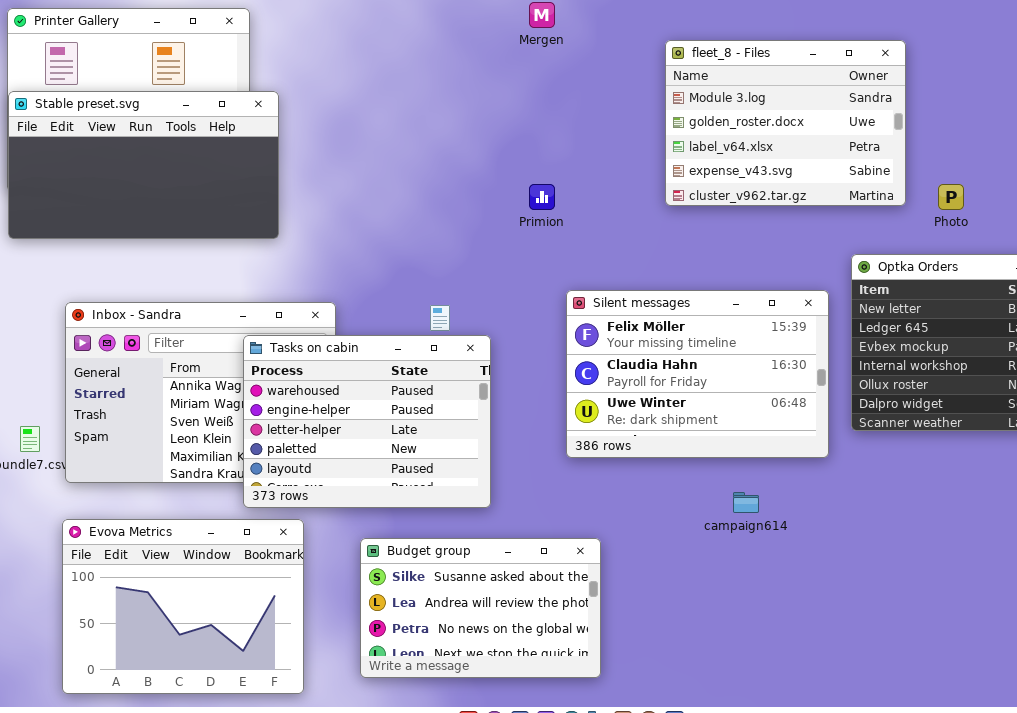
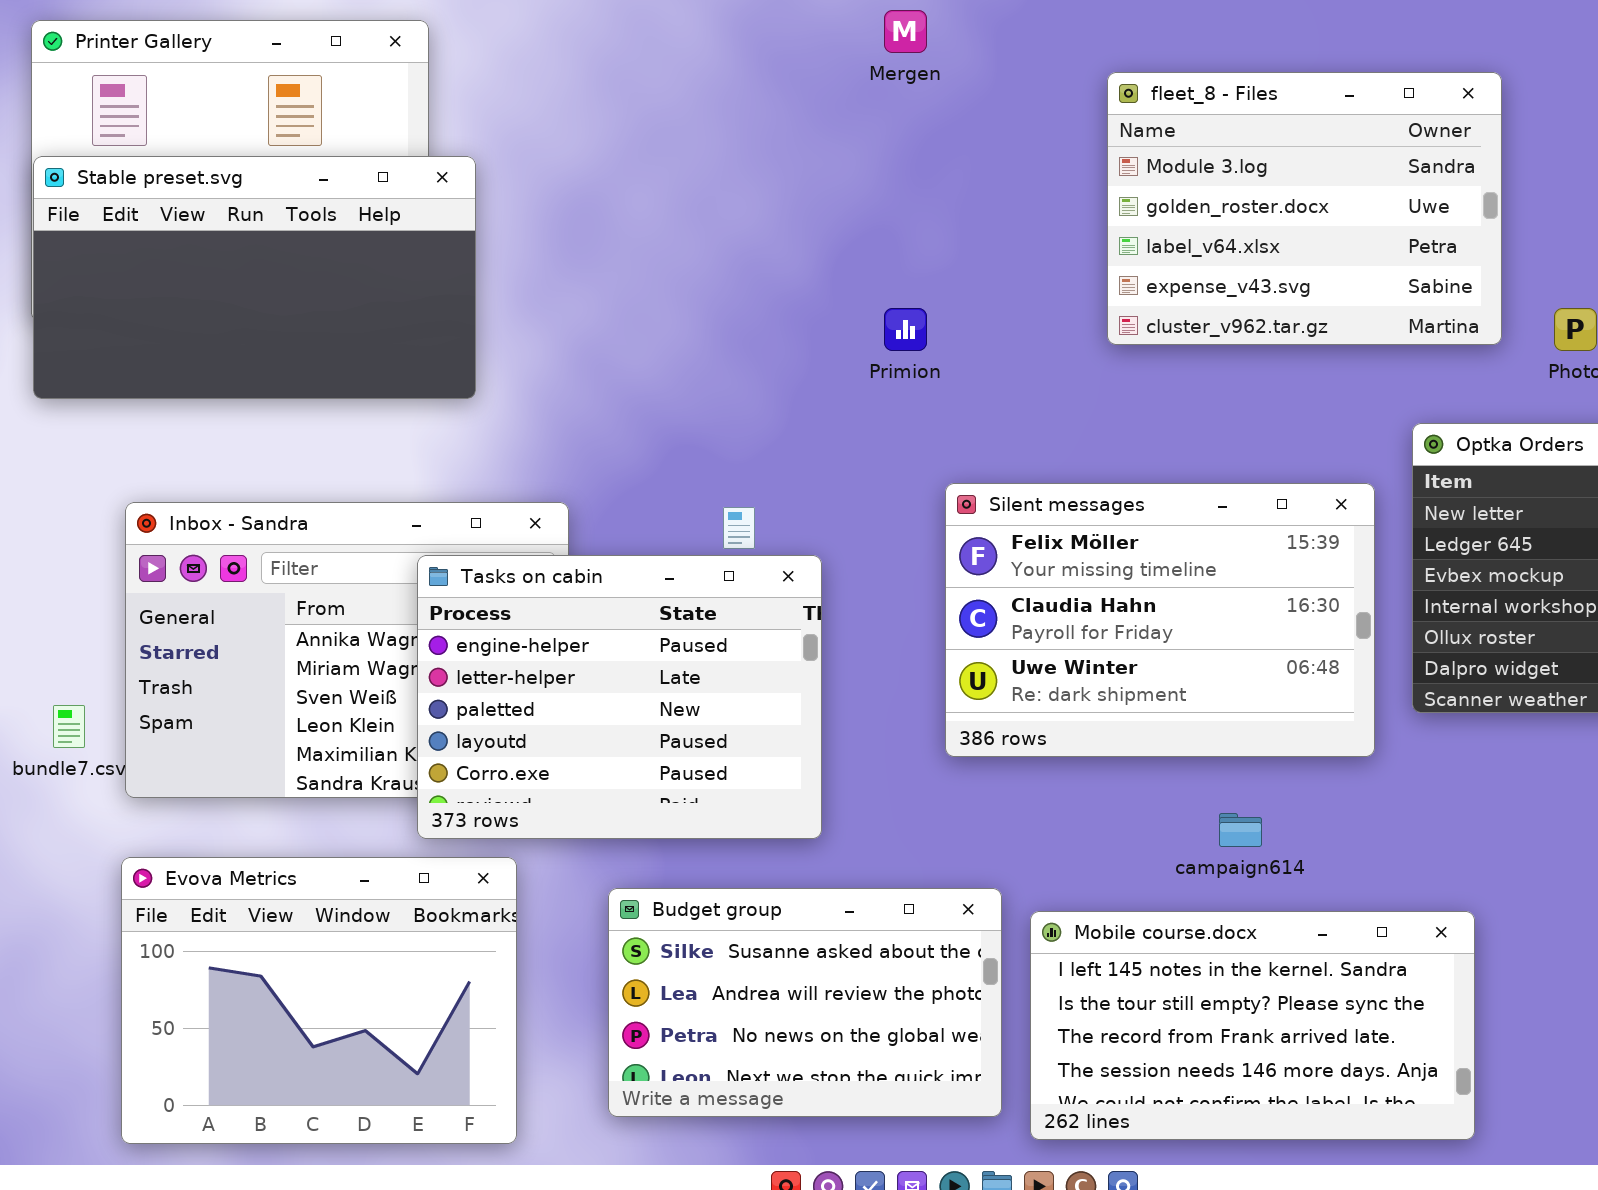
Tasks on cabin: [243,335,491,508] -> [417,555,822,839], scrolled down 1 row
Mobile course.docx: none -> [1030,911,1475,1140], opened

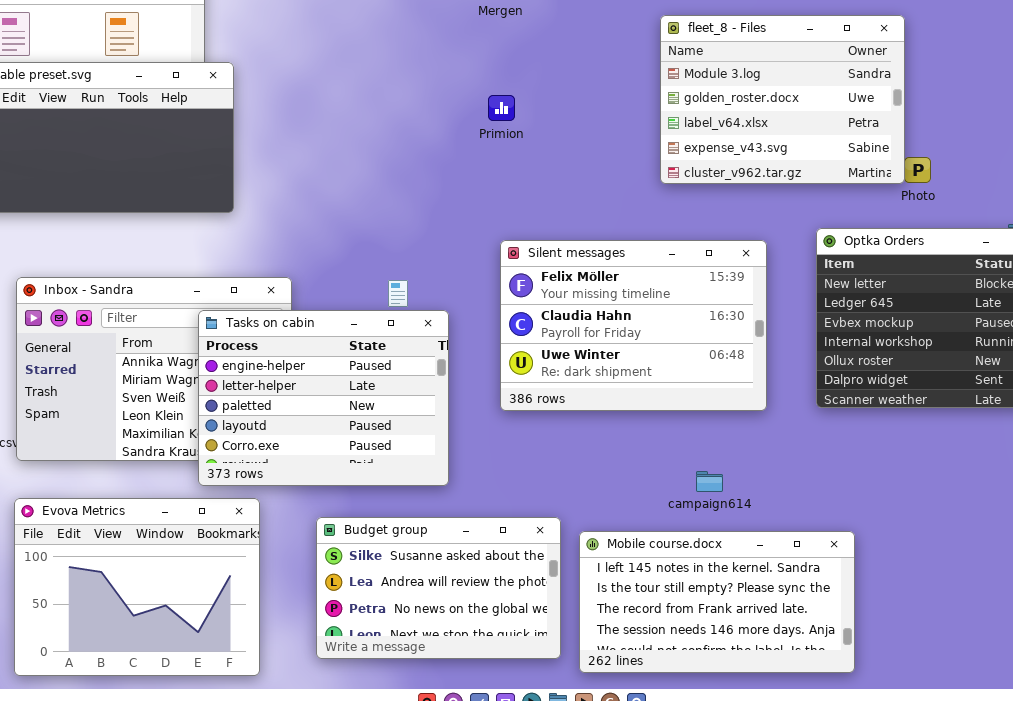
fleet_8 - Files: [1107,72,1502,345] -> [660,15,905,184], moved
Primion: [884,308,927,351] -> [488,95,515,121], moved
Silent messages: [945,483,1375,757] -> [500,240,767,411], moved

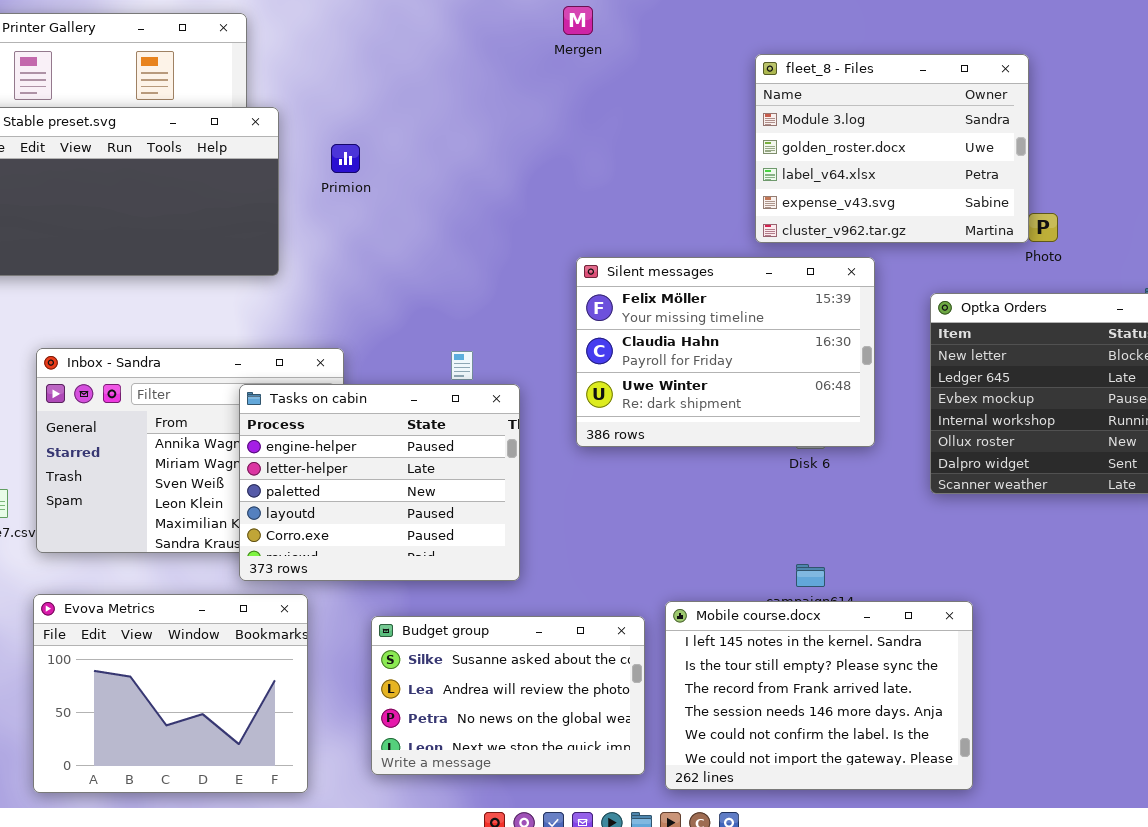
Primion: [488,95,515,121] -> [331,144,360,173], moved
Silent messages: [500,240,767,411] -> [576,257,875,447], moved
Mobile course.docx: [579,531,855,673] -> [665,601,973,790], resized

